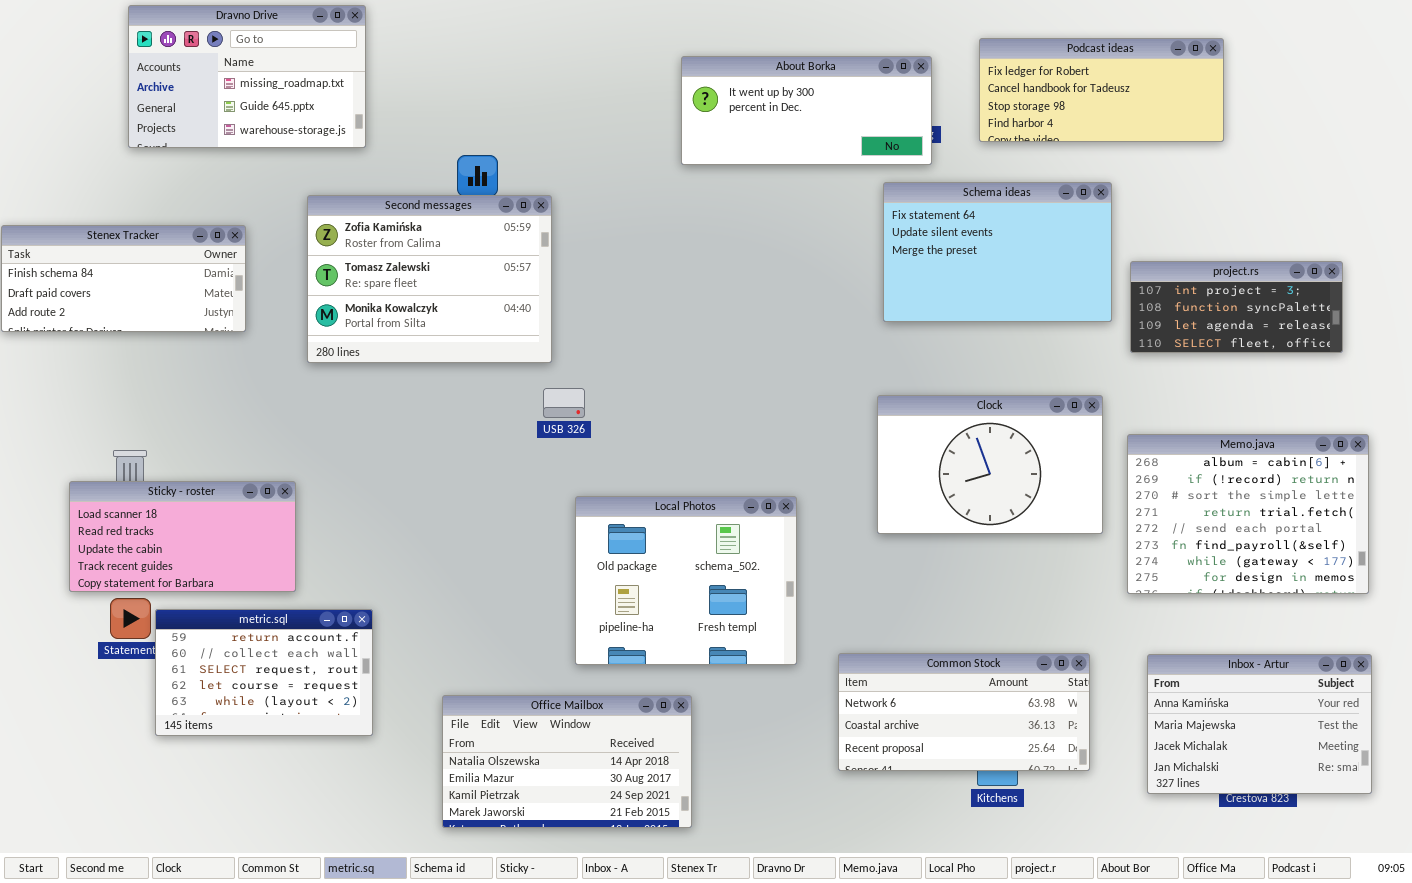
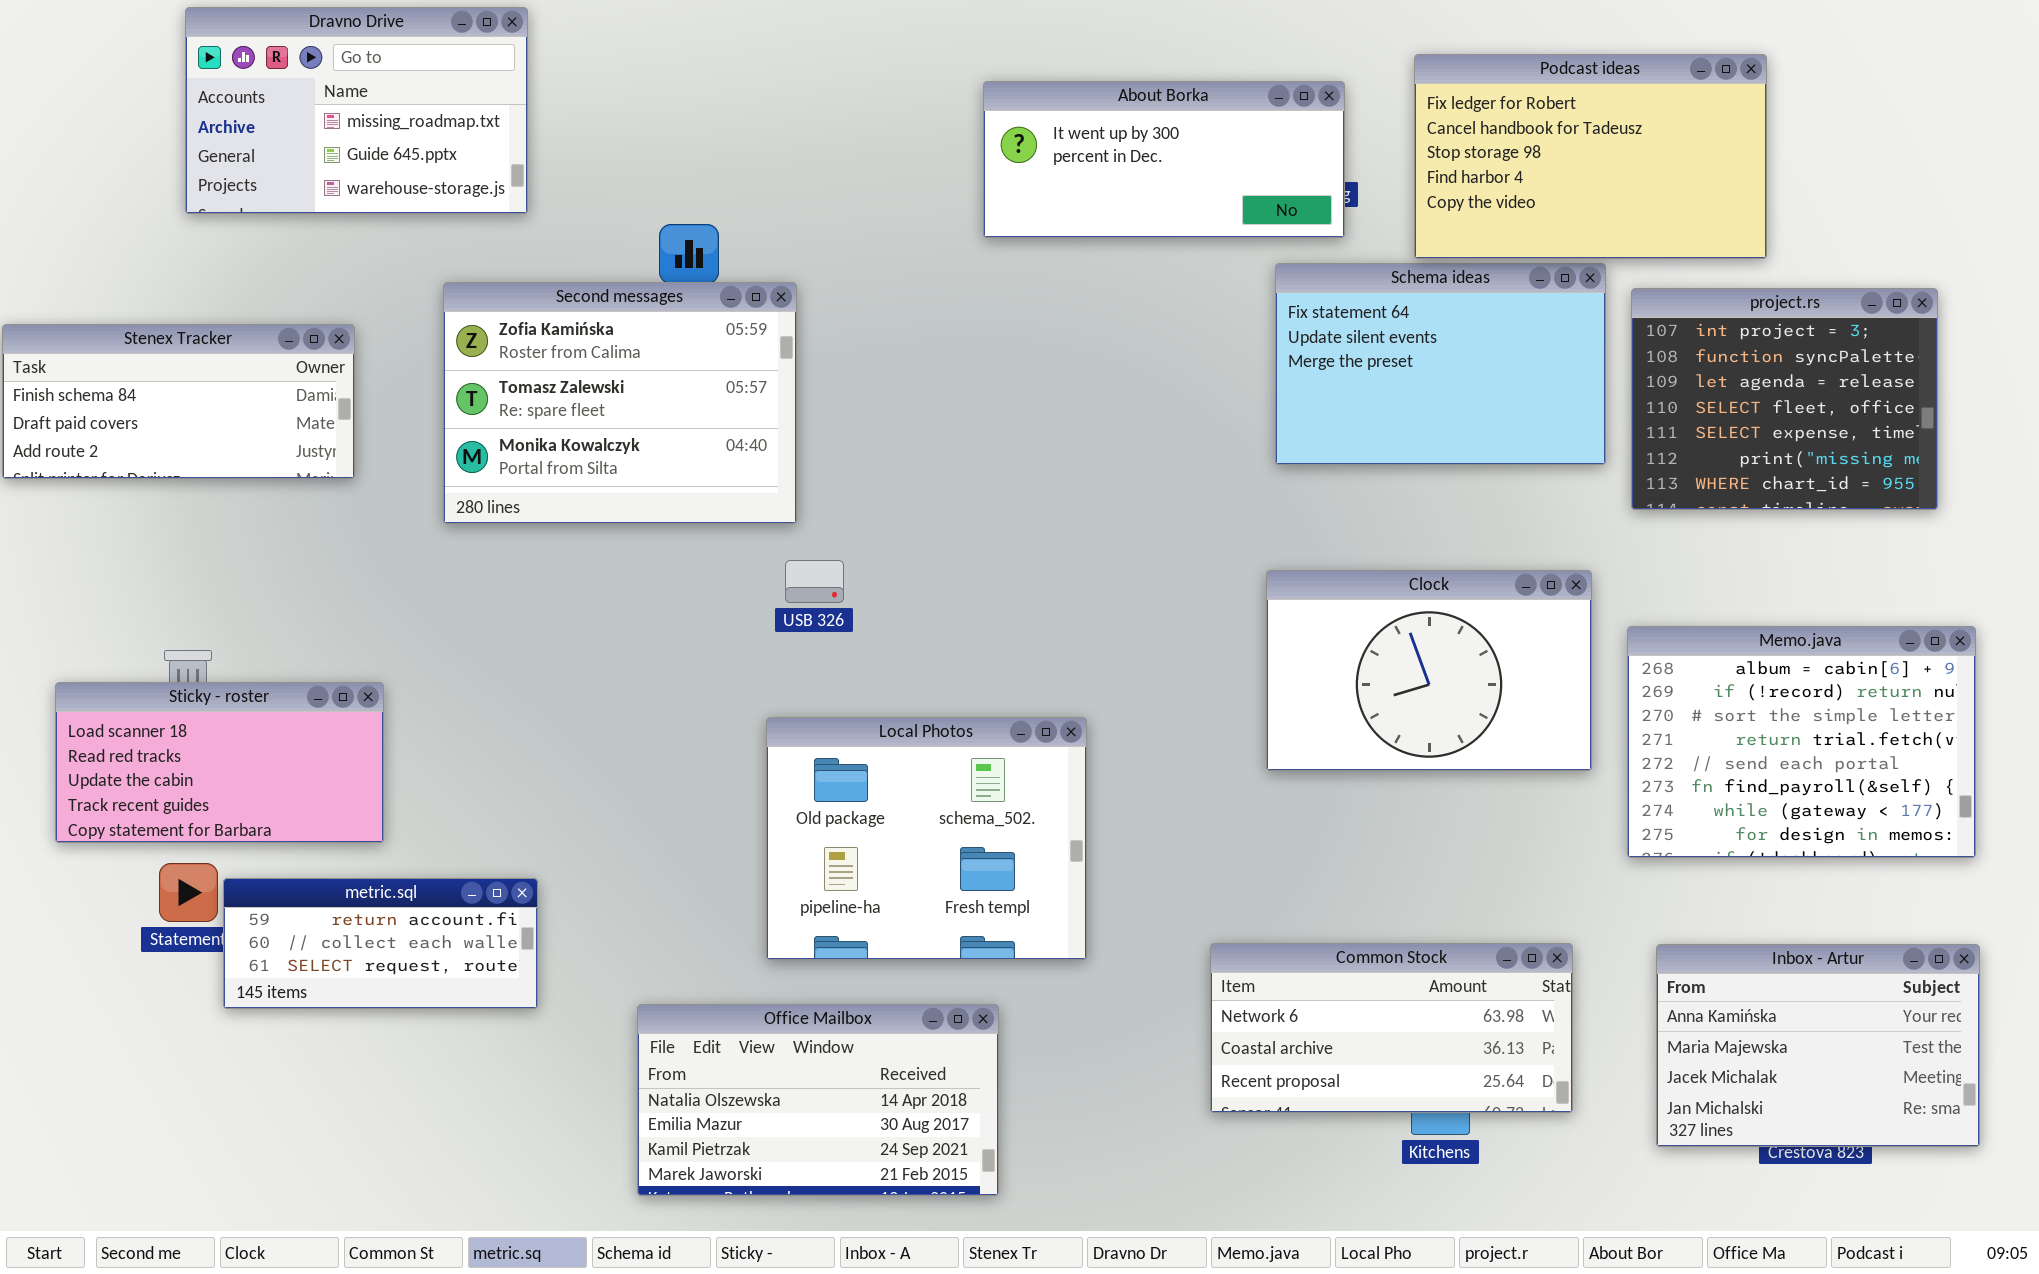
Podcast ideas: [979,38,1224,142] -> [1414,54,1767,259], resized
project.rs: [1130,261,1343,353] -> [1631,288,1938,510], resized
Sticky - roster: [69,481,296,592] -> [55,682,384,843], moved
Local Photos: [575,496,797,665] -> [766,717,1087,960], moved
metric.sql: [155,609,373,736] -> [223,878,538,1009], resized

